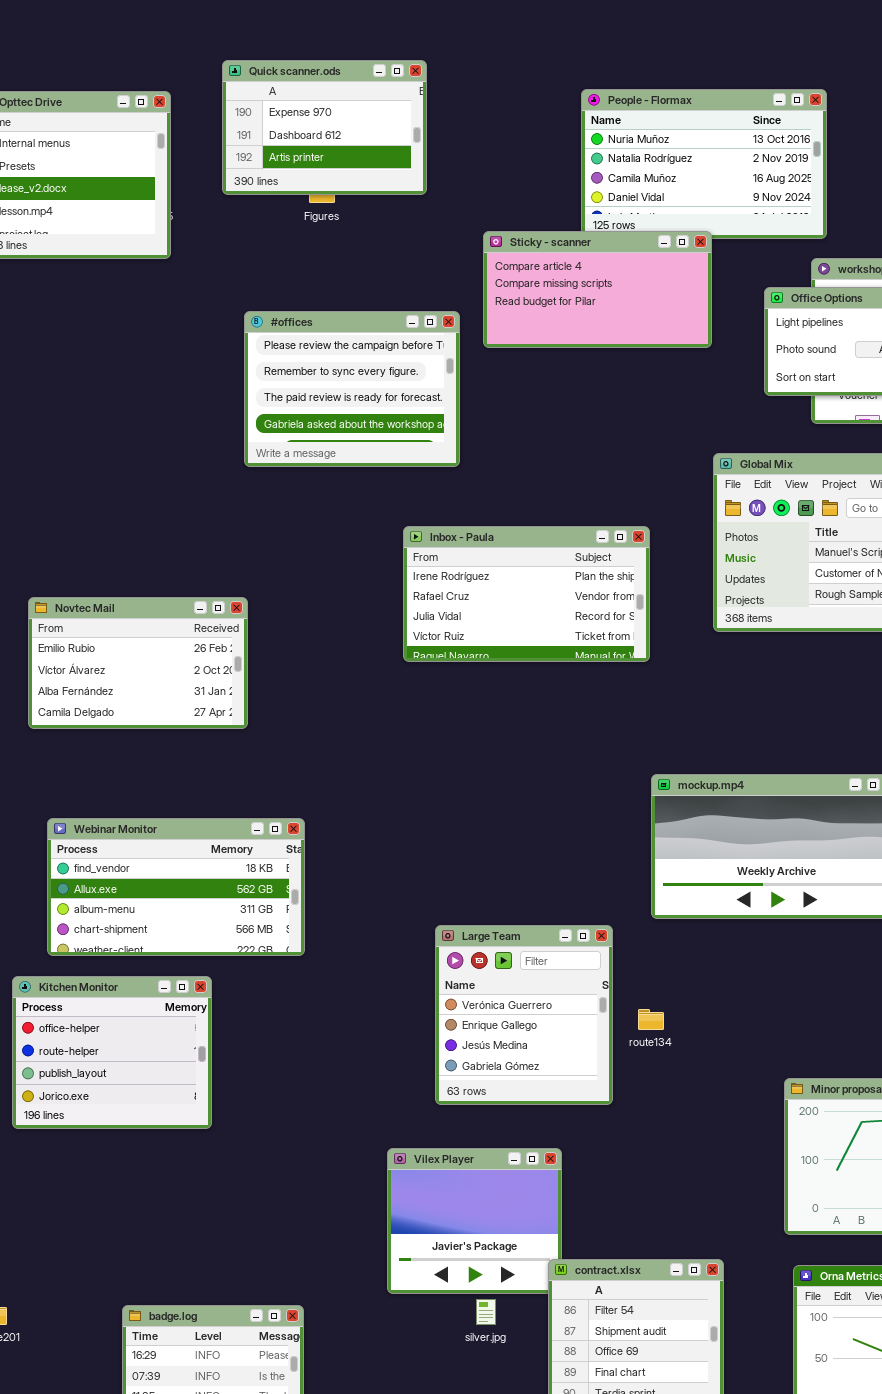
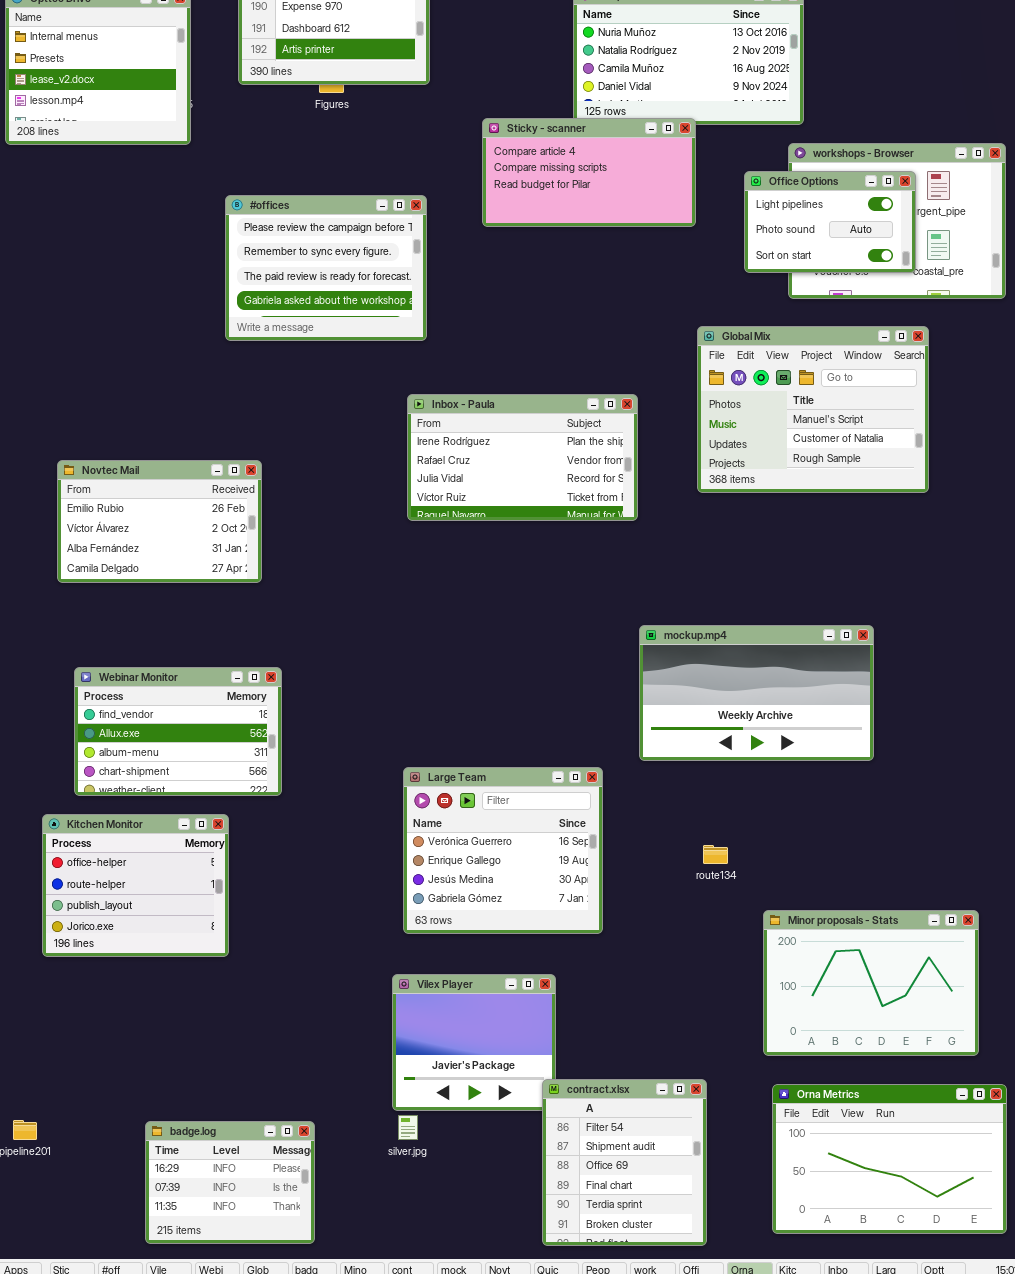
#offices: [244,311,460,467] -> [225,195,427,341], moved
Webinar Monitor: [47,818,305,956] -> [74,667,282,796], resized
Large Team: [435,925,613,1105] -> [403,767,603,934], resized
route134: [638,1009,664,1030] -> [703,845,728,864], moved
silver.jpg: [476,1299,496,1325] -> [398,1115,418,1140], moved

